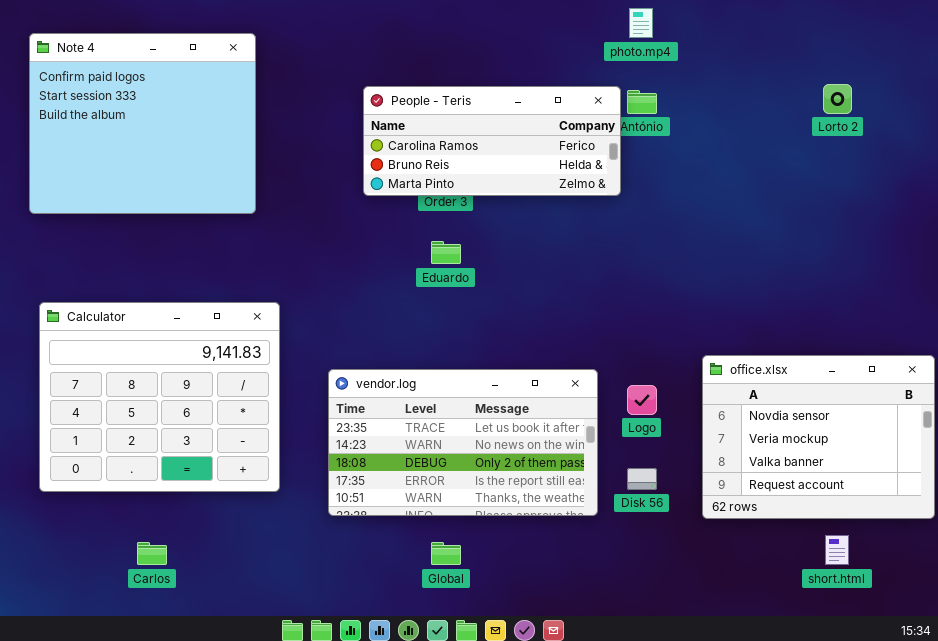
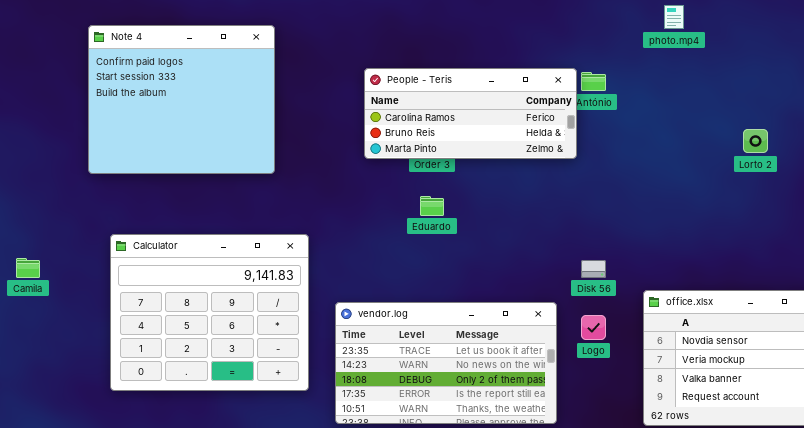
photo.mp4: [629,8,653,38] -> [664,5,684,29], moved
Lorto 2: [823,84,852,114] -> [743,129,768,153], moved
Calculator: [39,302,280,492] -> [110,234,309,391], moved
Disk 56: [627,468,657,490] -> [581,260,606,278], moved

